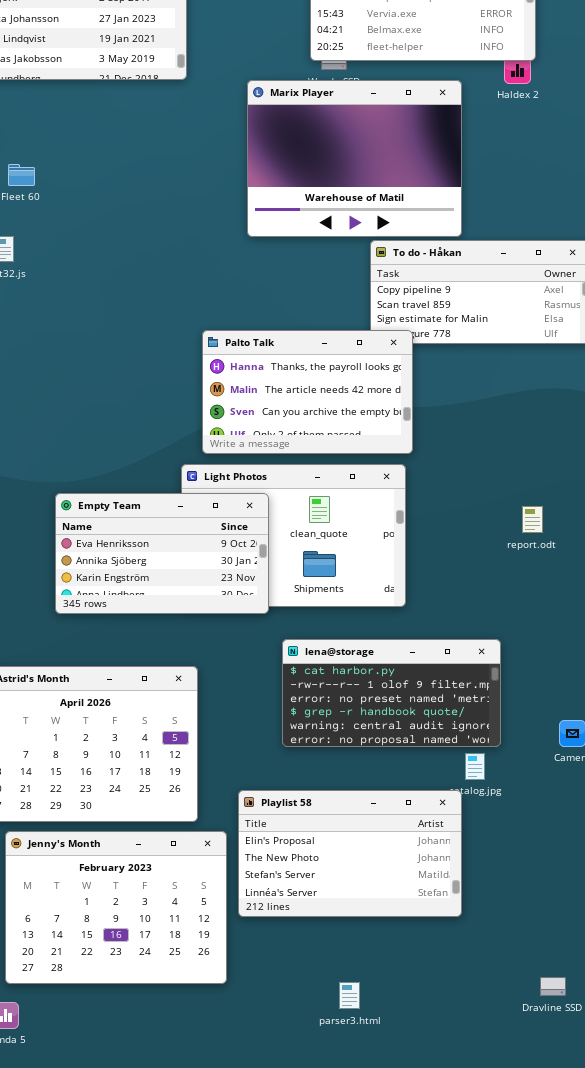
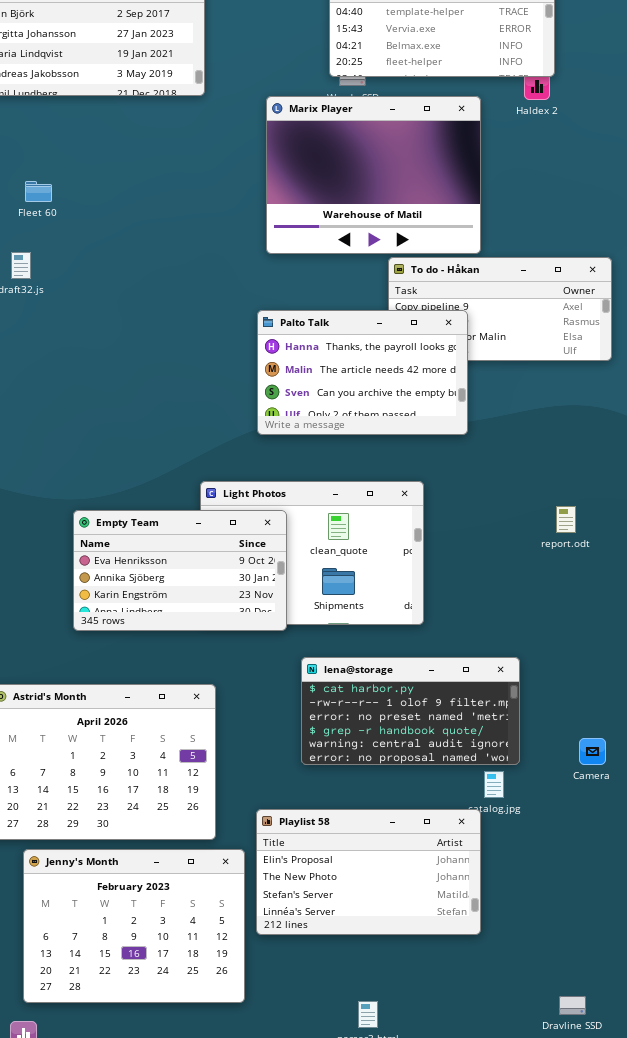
Palto Talk: [202,330,413,454] -> [257,310,468,435], moved
report.odt: [522,506,543,533] -> [556,506,576,533], moved

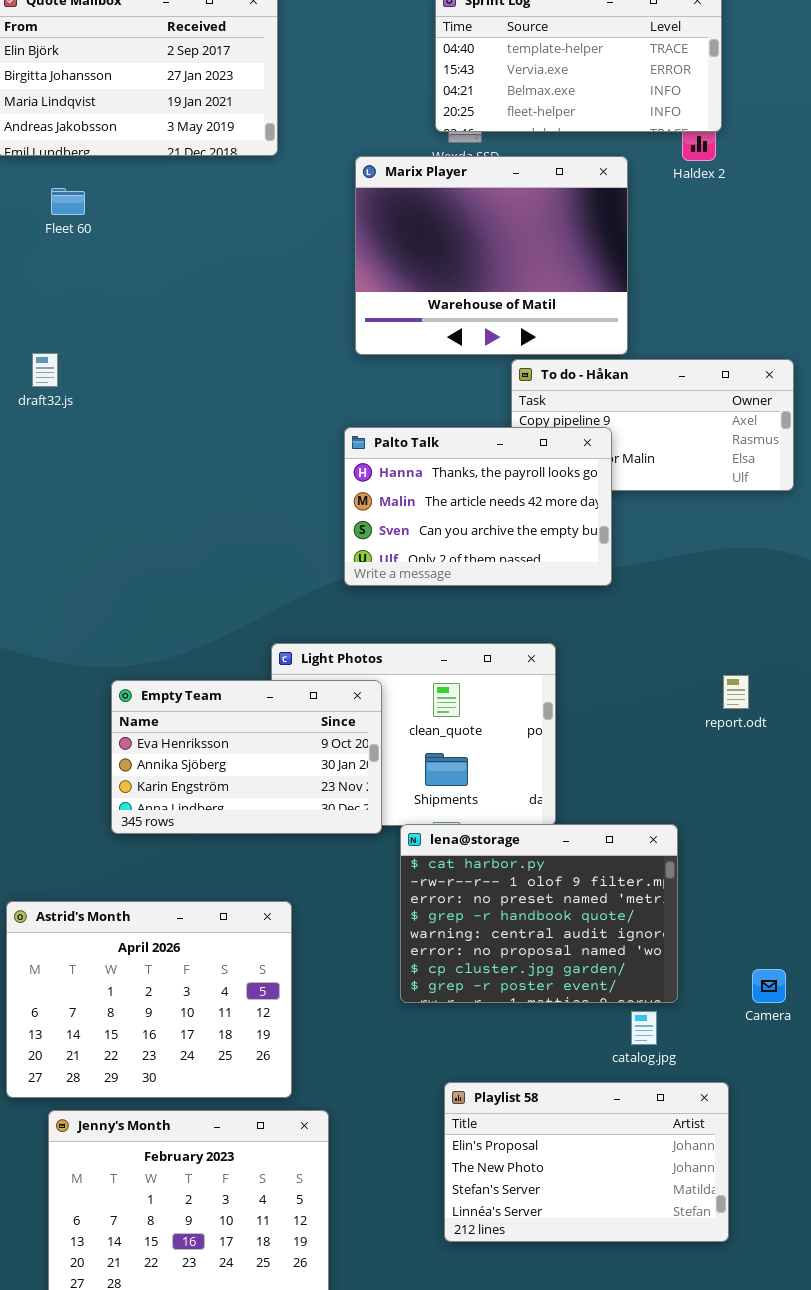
Fleet 60: [25,181,52,202] -> [51,188,85,215], moved
lena@storage: [301,657,520,765] -> [400,824,678,1003], resized
Playlist 58: [256,809,481,935] -> [444,1082,729,1242], moved

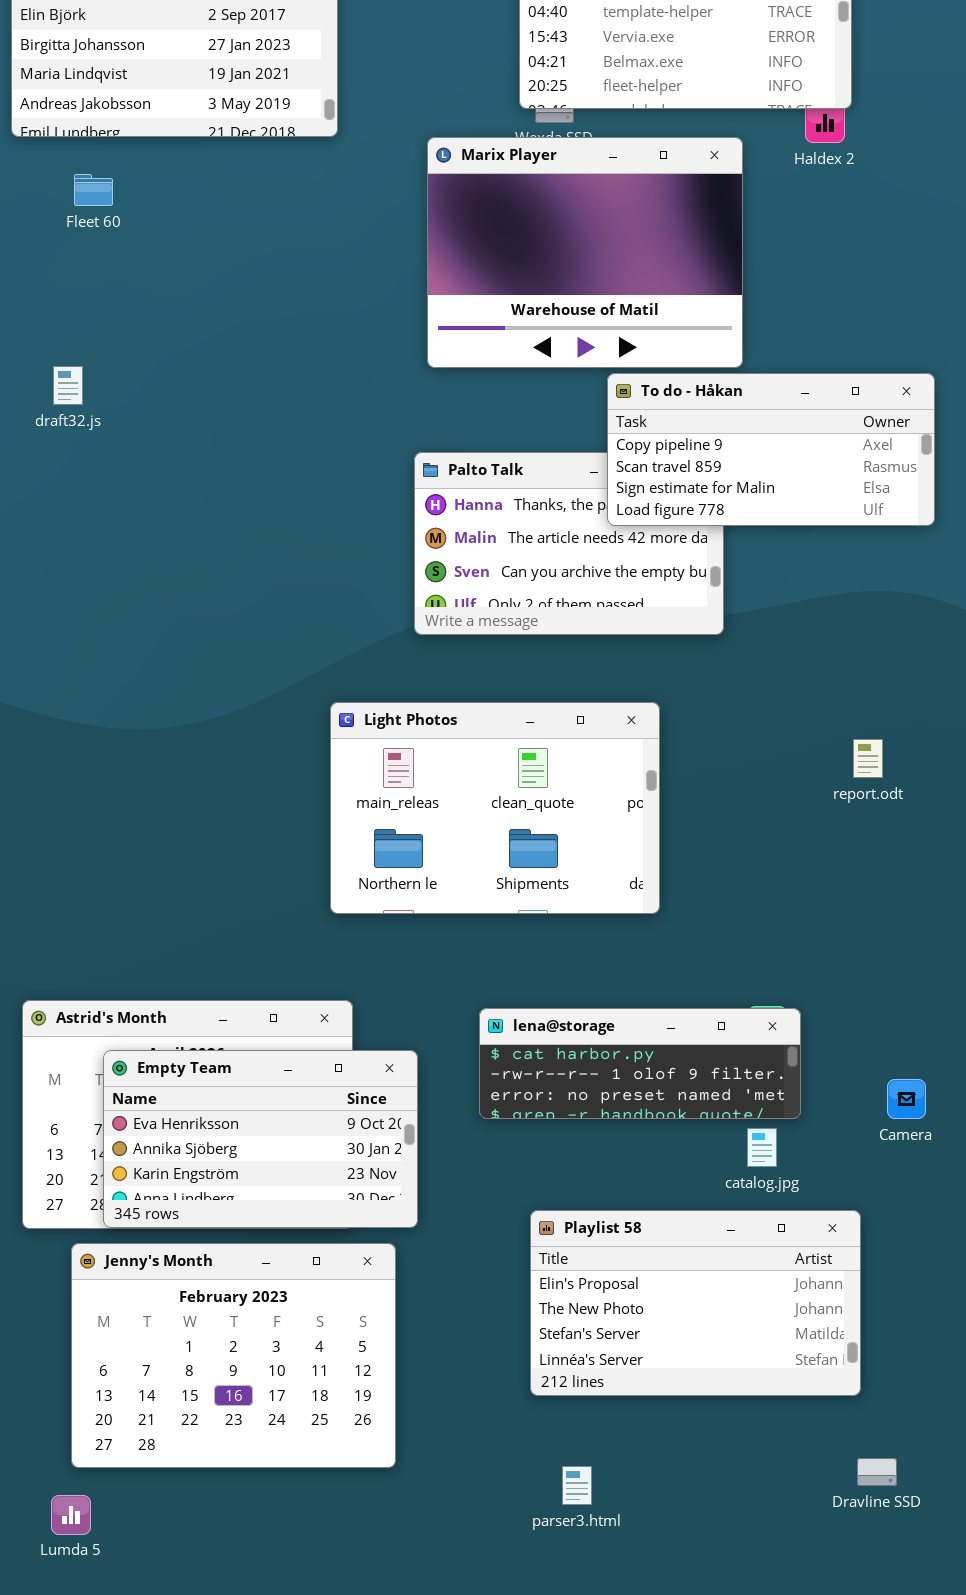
To do - Håkan: [511,359,794,491] -> [607,373,935,526], raised
Empty Team: [111,680,382,834] -> [103,1050,418,1228], moved
lena@storage: [400,824,678,1003] -> [479,1008,801,1119], resized

